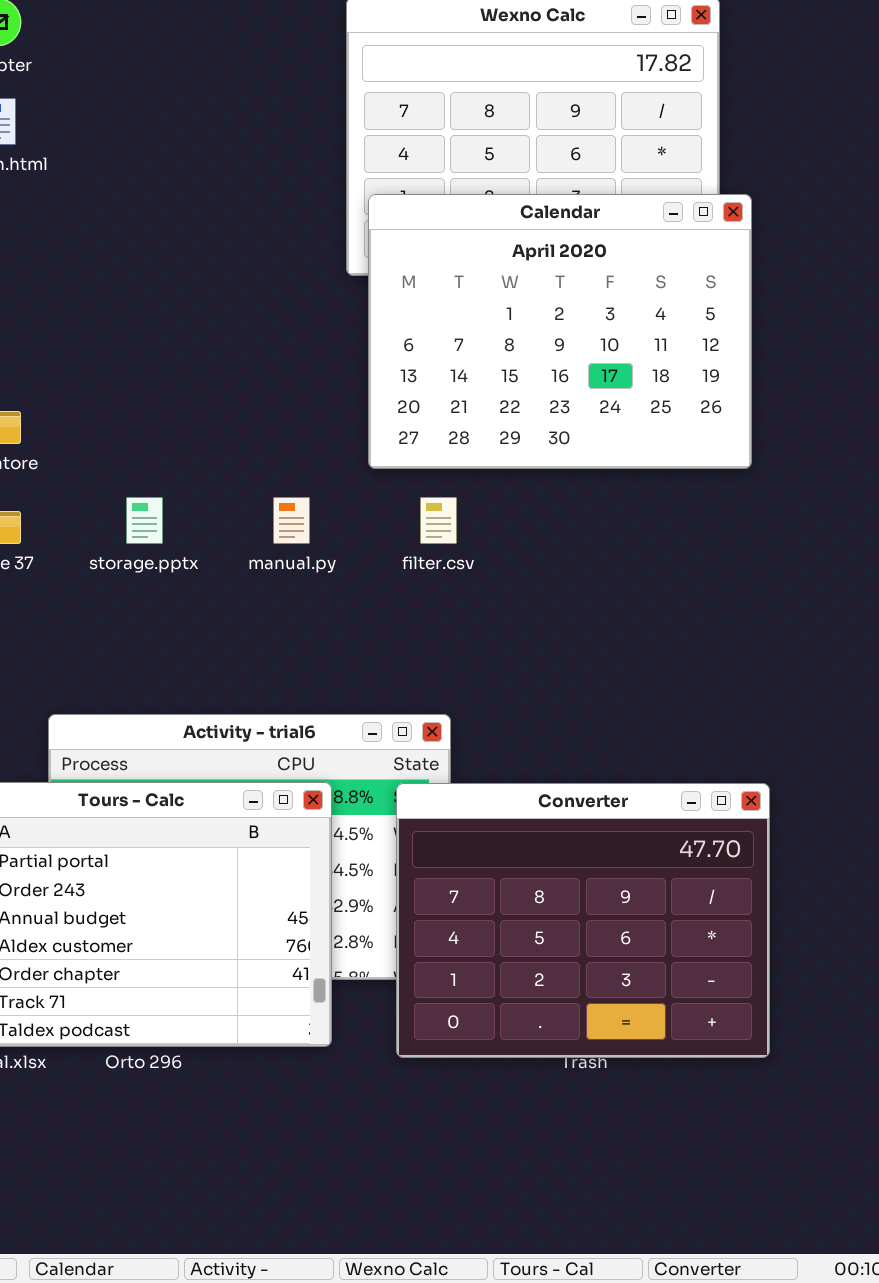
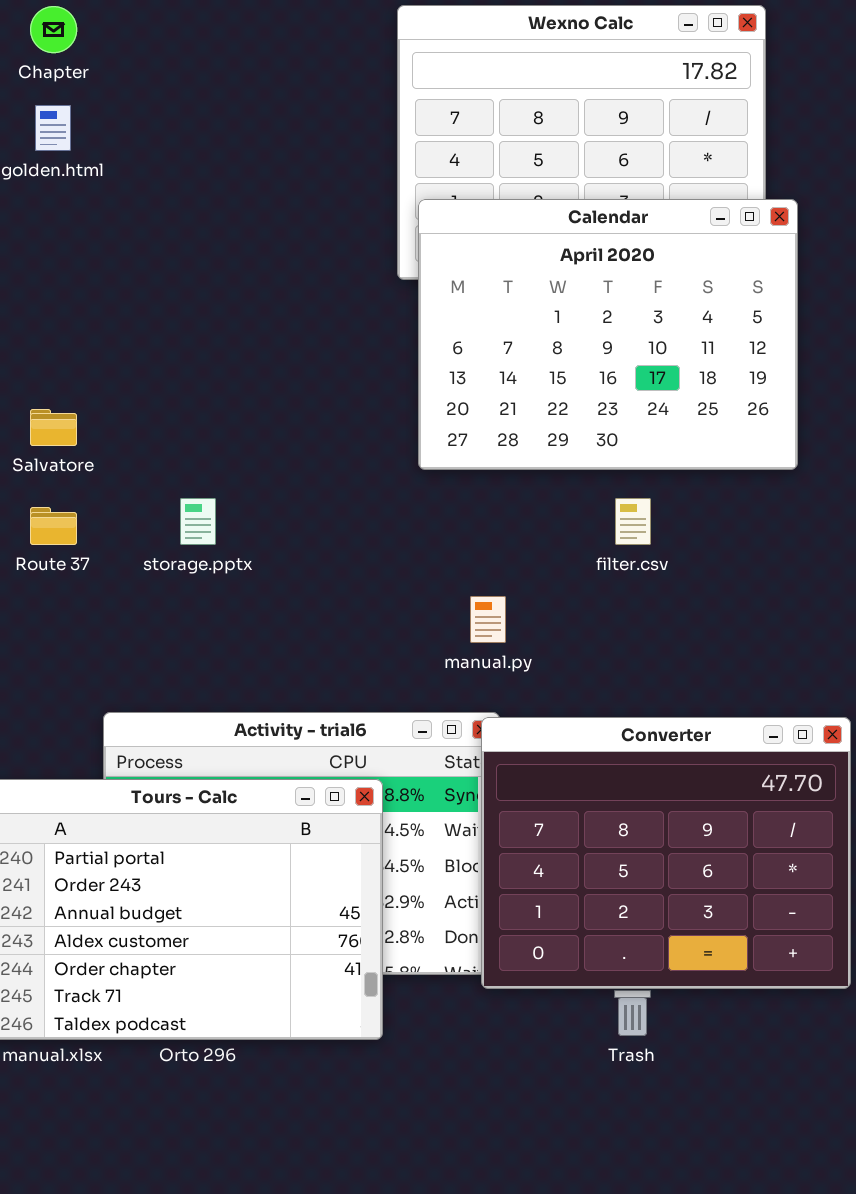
manual.py: [273,497,310,544] -> [470,596,506,643], moved
filter.csv: [420,497,457,544] -> [615,498,651,545], moved
Converter: [396,783,770,1058] -> [481,717,851,989], moved

